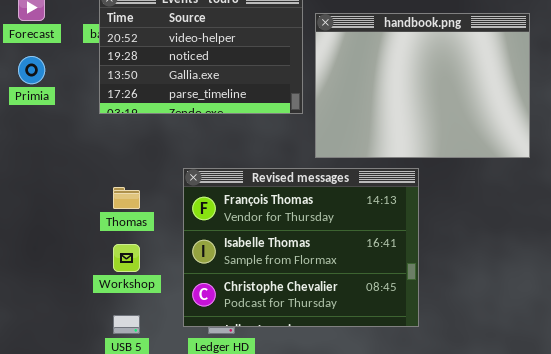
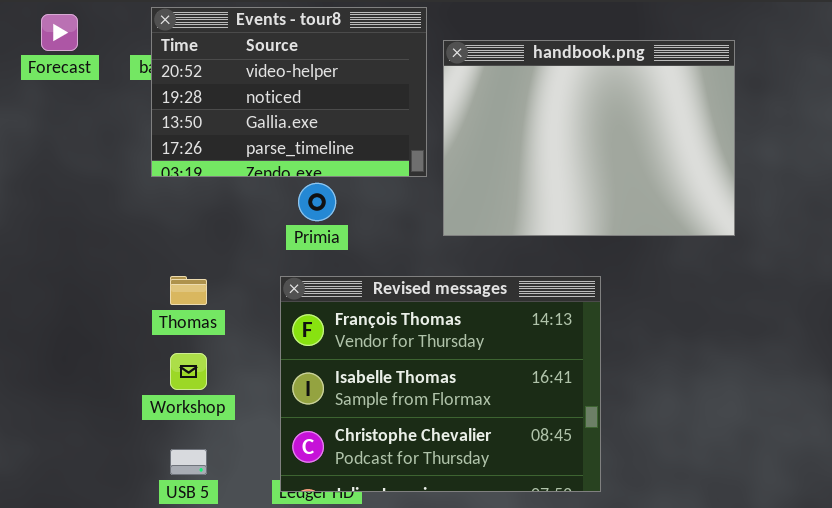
Primia: [18,56,45,84] -> [298,183,336,221], moved
Revised messages: [183,168,419,327] -> [280,276,601,492], moved

